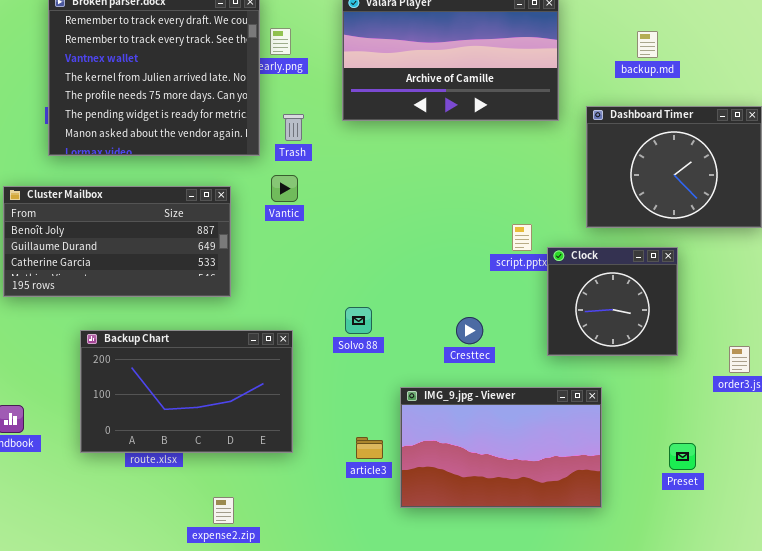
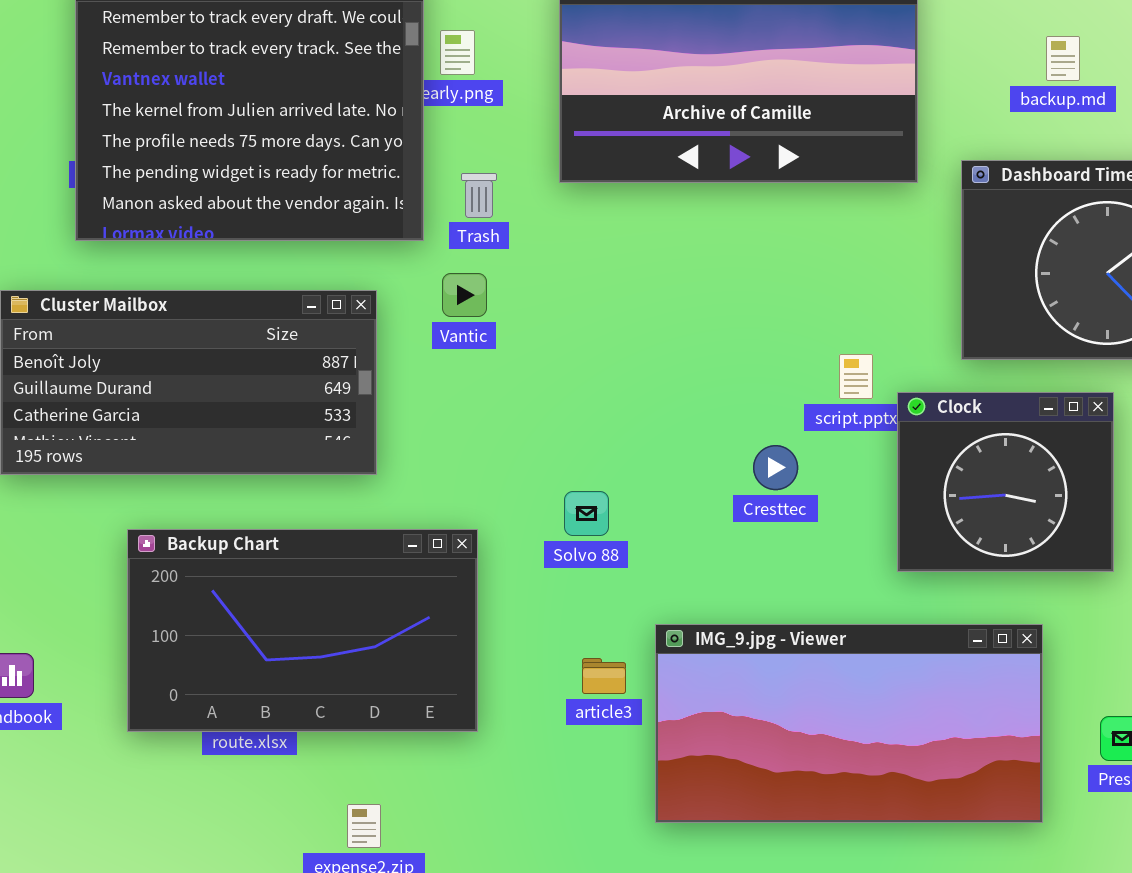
Cresttec: [456,317,483,344] -> [753,445,798,490], moved
IMG_9.jpg - Viewer: [400,387,602,508] -> [655,624,1043,823], resized
article3: [356,437,383,459] -> [582,658,626,694], moved

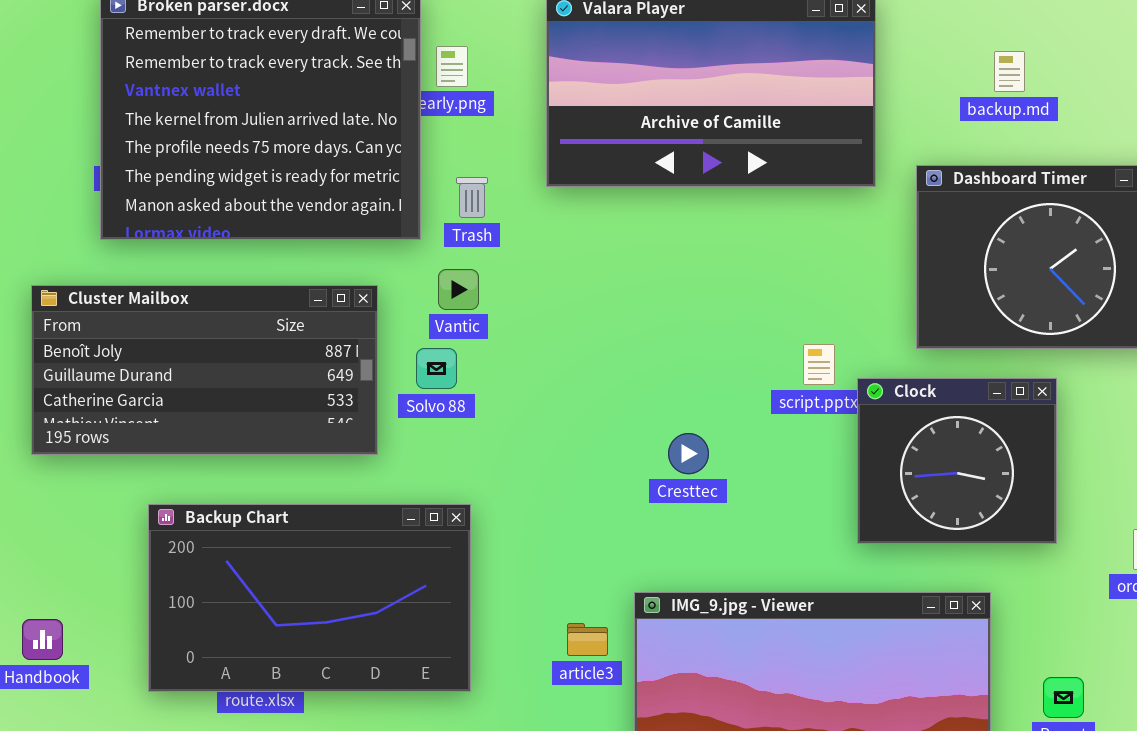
Cresttec: [753,445,798,490] -> [668,433,709,474], moved
Solvo 88: [564,491,609,536] -> [416,348,457,389], moved

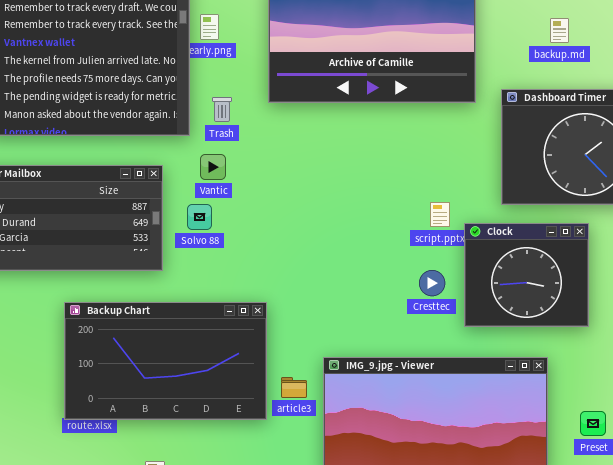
Cresttec: [668,433,709,474] -> [419,270,445,296], moved
Backup Chart: [148,504,471,692] -> [64,302,267,420], moved

